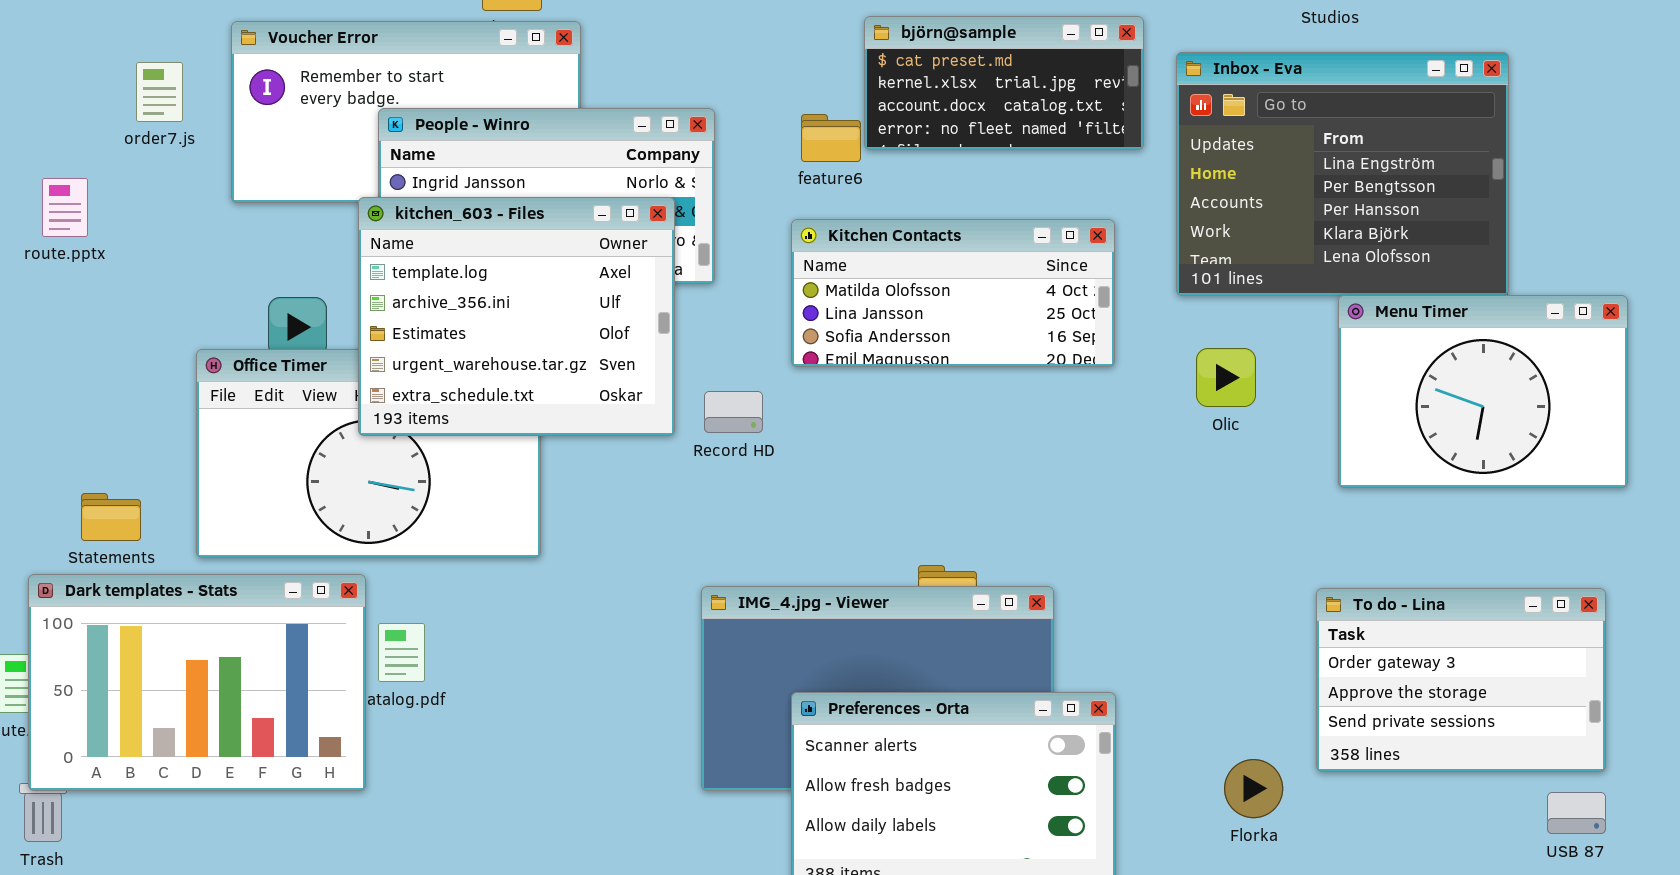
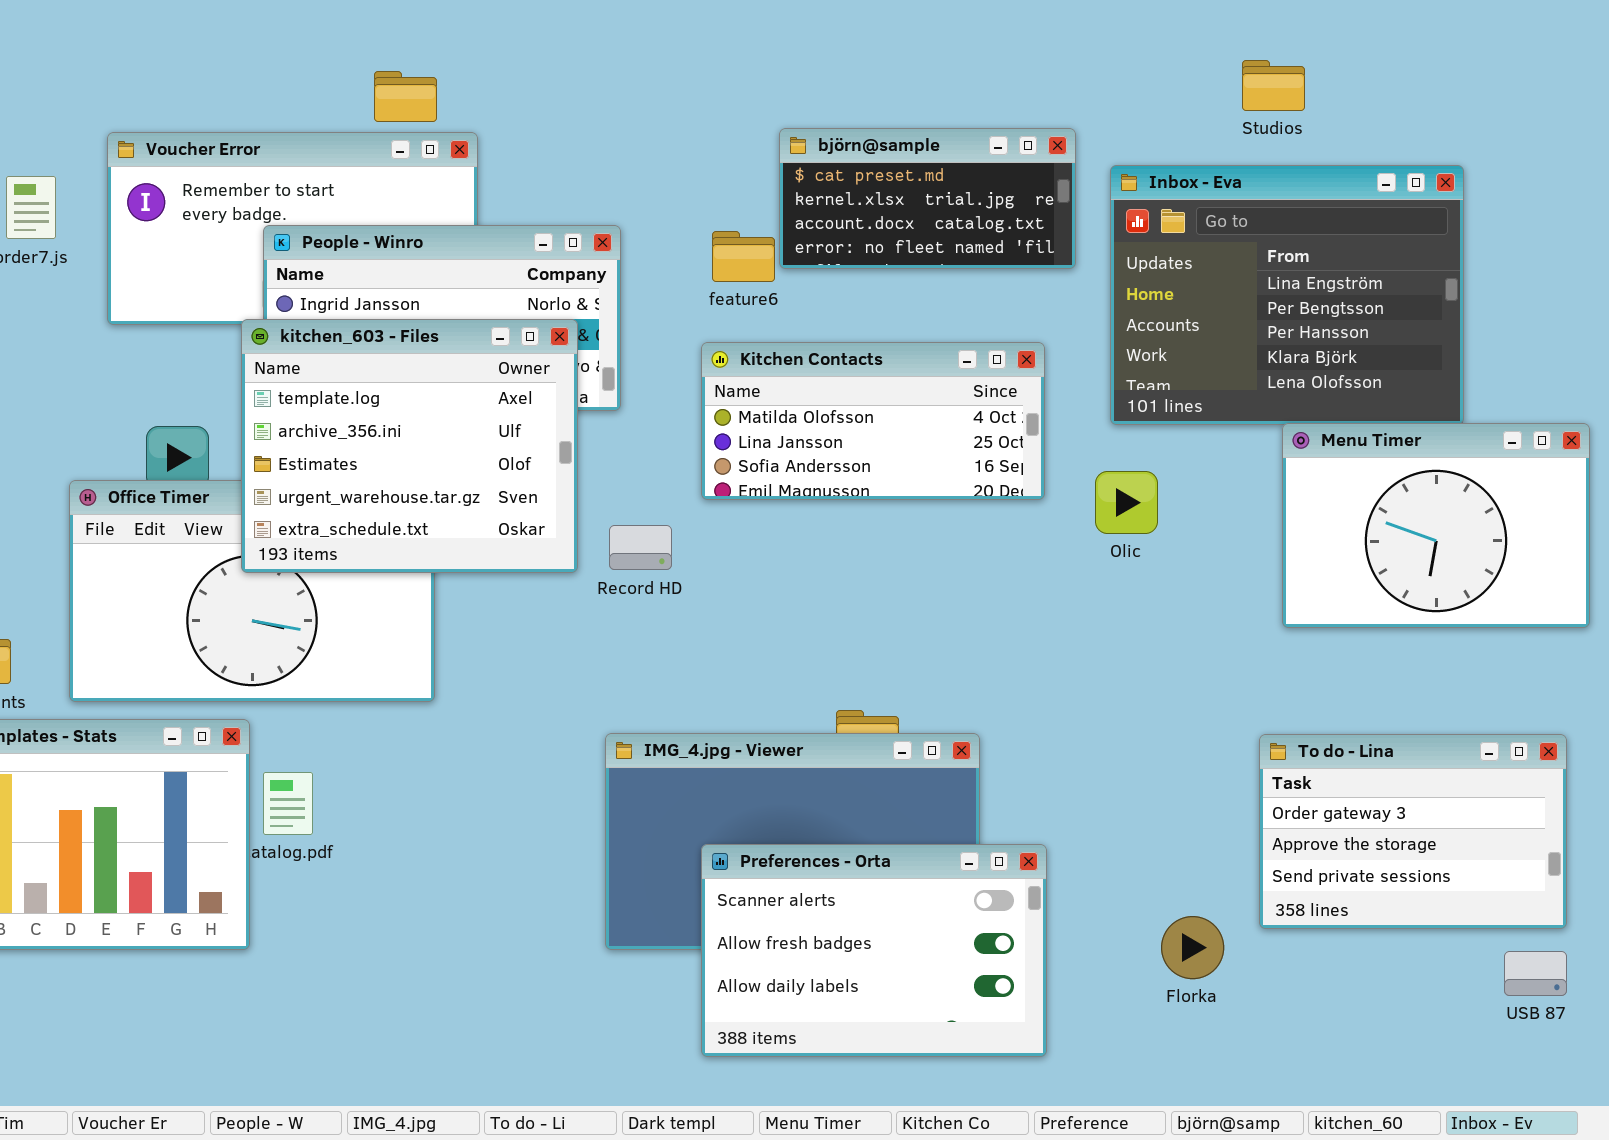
Olic: [1196,348,1256,407] -> [1095,471,1158,534], moved

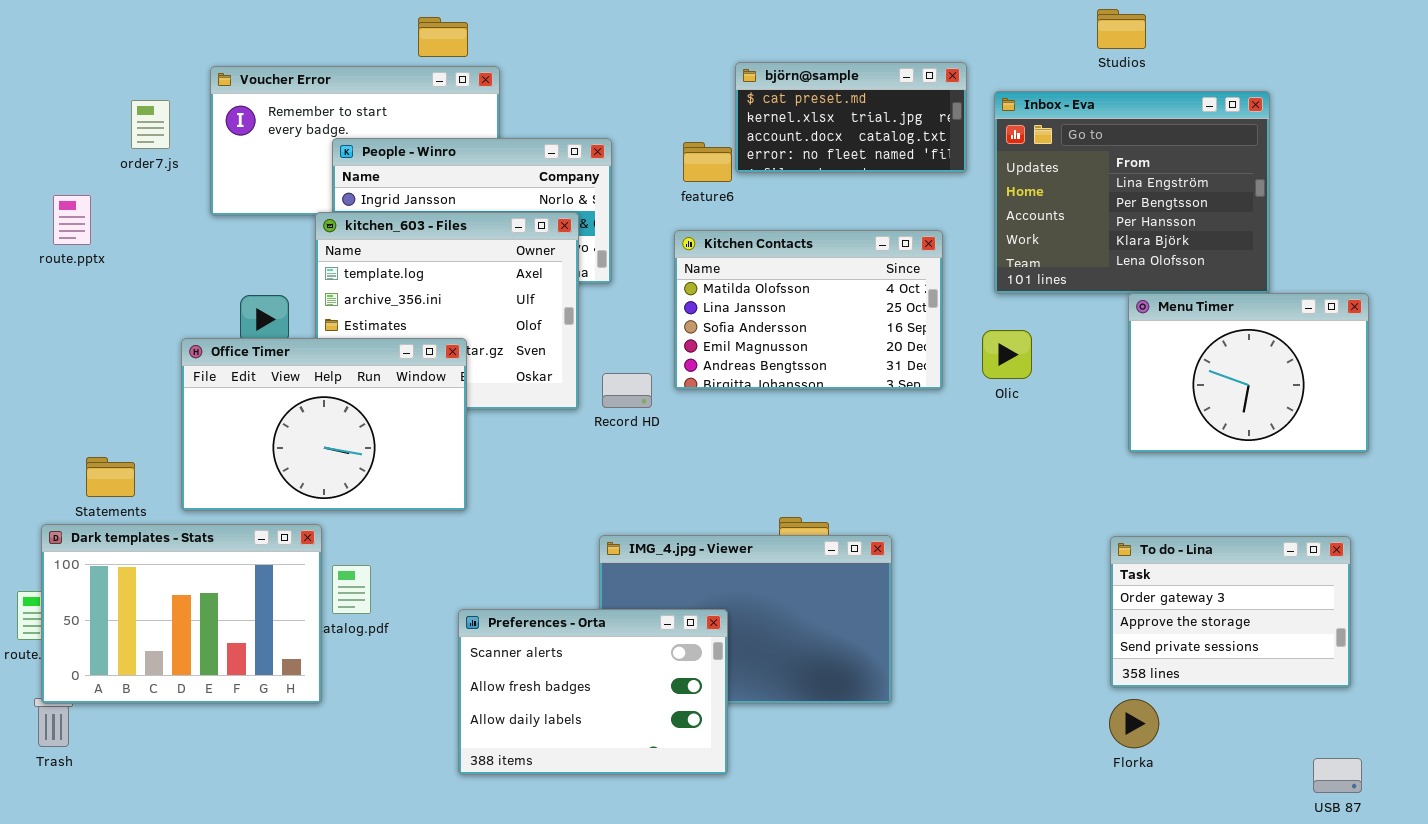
Kitchen Contacts: [701,342,1045,500] -> [674,230,943,390], resized
Office Timer: [69,480,435,702] -> [181,338,467,511], raised
Preferences - Orta: [701,844,1047,1057] -> [458,609,728,775], moved
Florka: [1161,916,1224,979] -> [1109,699,1159,748], moved
USB 87: [1504,951,1567,996] -> [1313,758,1362,793], moved

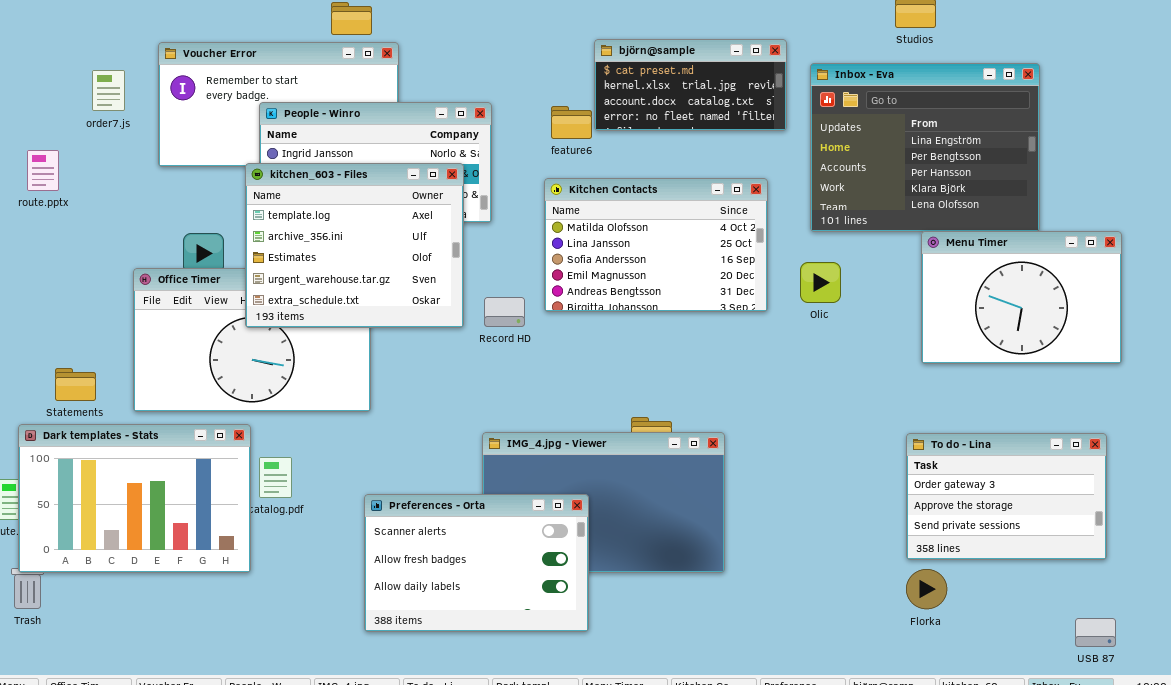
kitchen_603 - Files: [315,212,579,410] -> [245,163,464,328], raised

